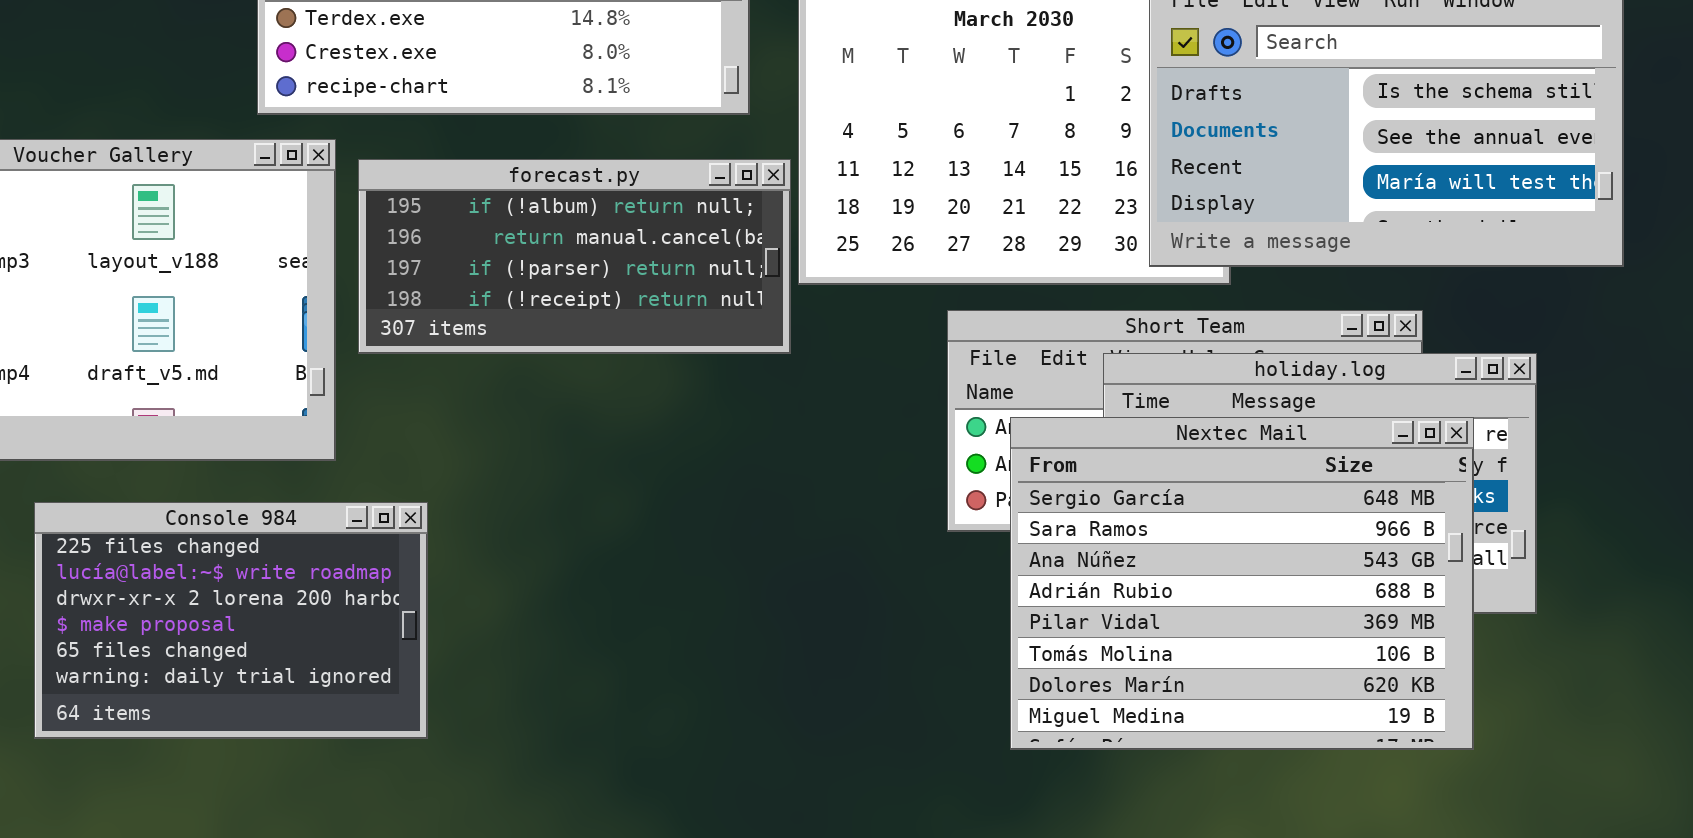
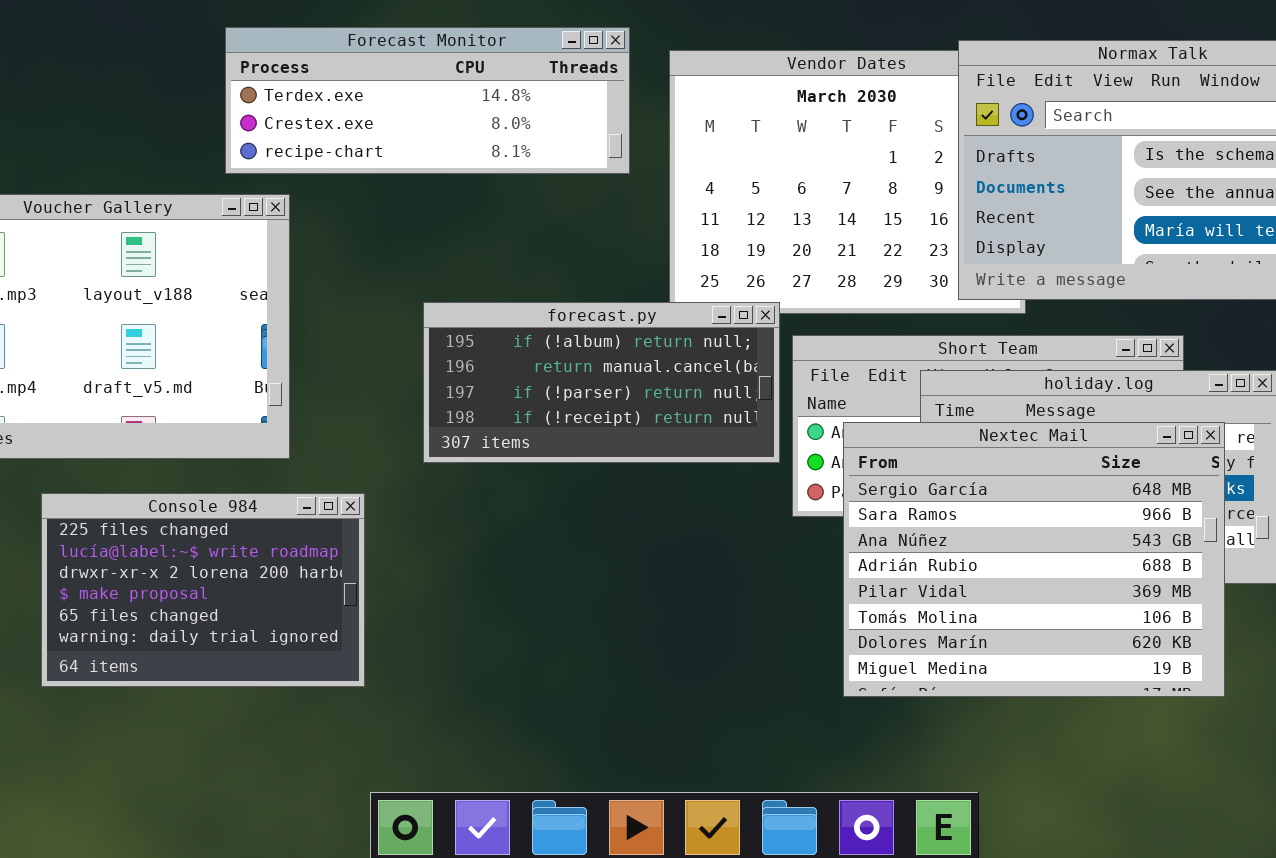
forecast.py: [358,159,791,354] -> [423,302,780,463], moved

